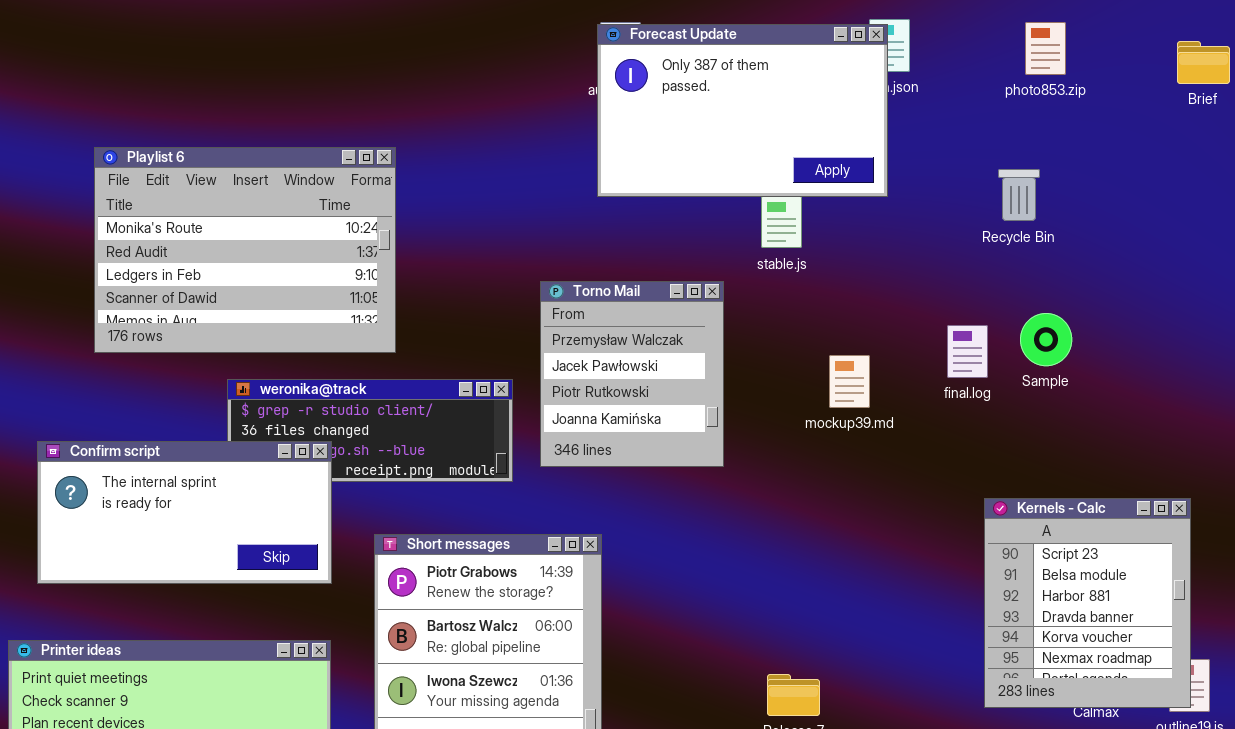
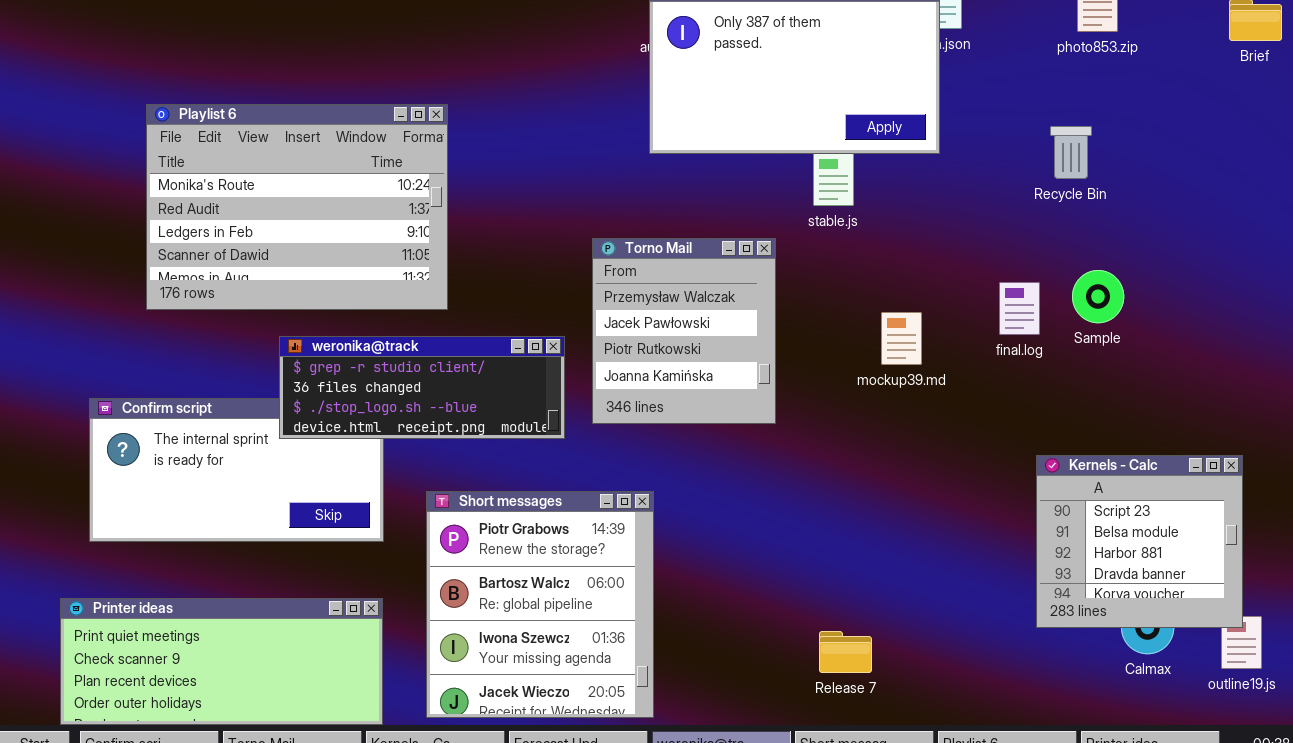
weronika@track: [227,379,513,482] -> [279,336,565,439], raised
Kernels - Calc: [984,498,1191,708] -> [1036,455,1243,628], resized

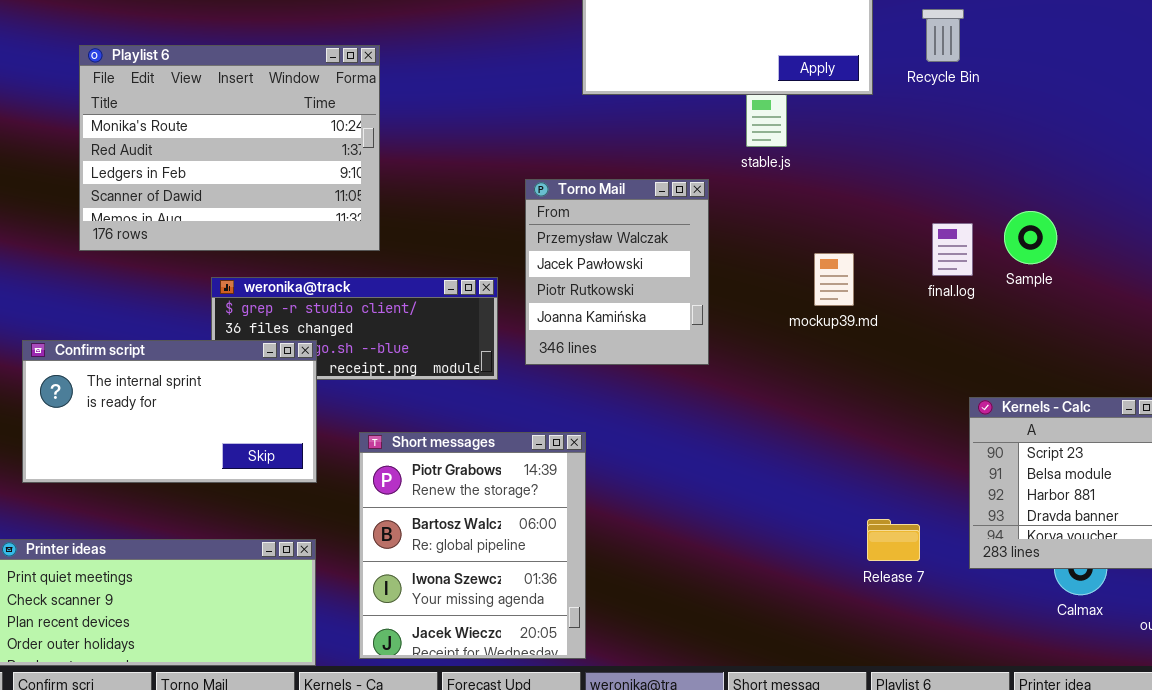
Recycle Bin: [1050,126,1092,179] -> [922,9,964,62], moved
Confirm script: [89,398,384,542] -> [22,340,317,483], raised
Release 7: [819,631,872,673] -> [867,519,920,561], moved

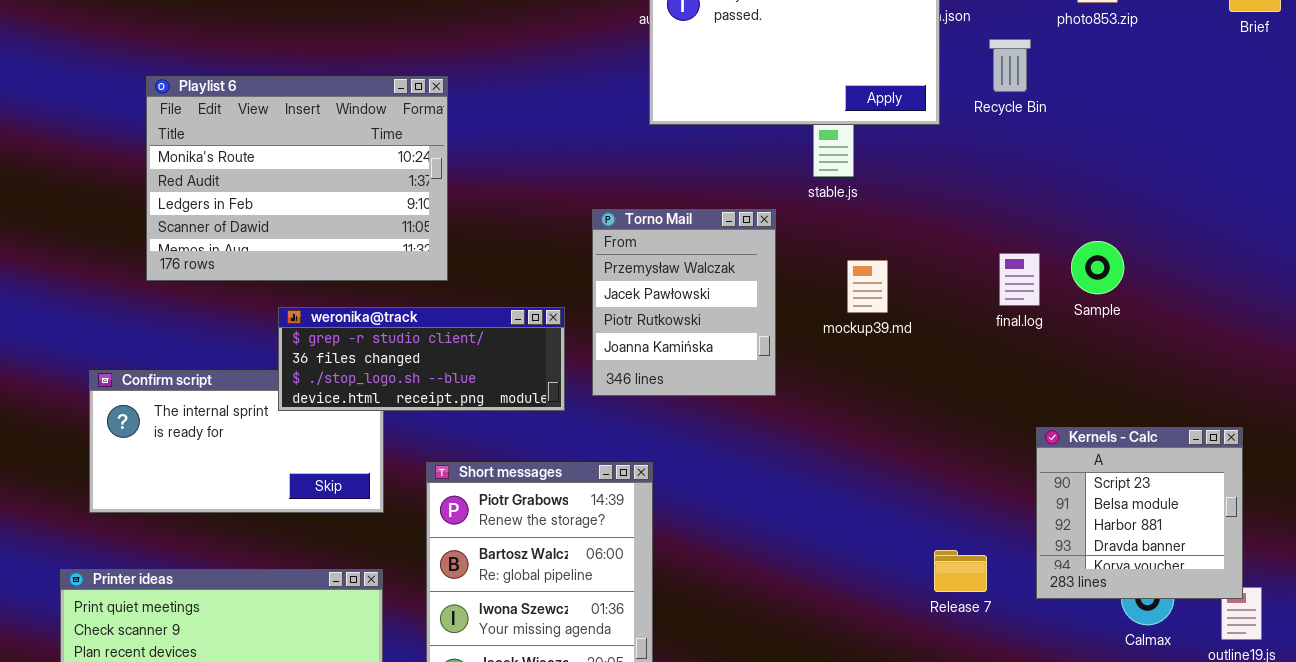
mockup39.md: [814,253,854,306] -> [847,260,888,313], moved
weronika@track: [211,277,498,380] -> [278,307,565,411], raised

